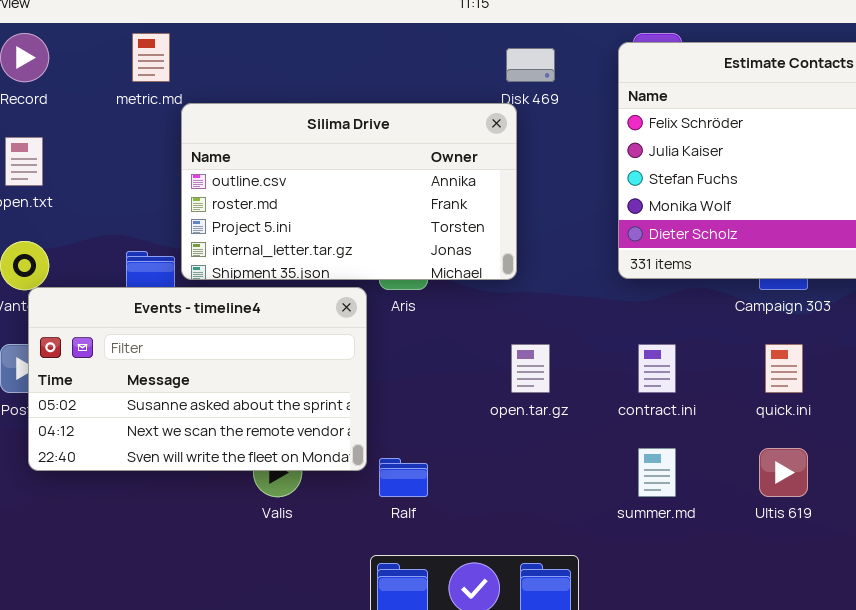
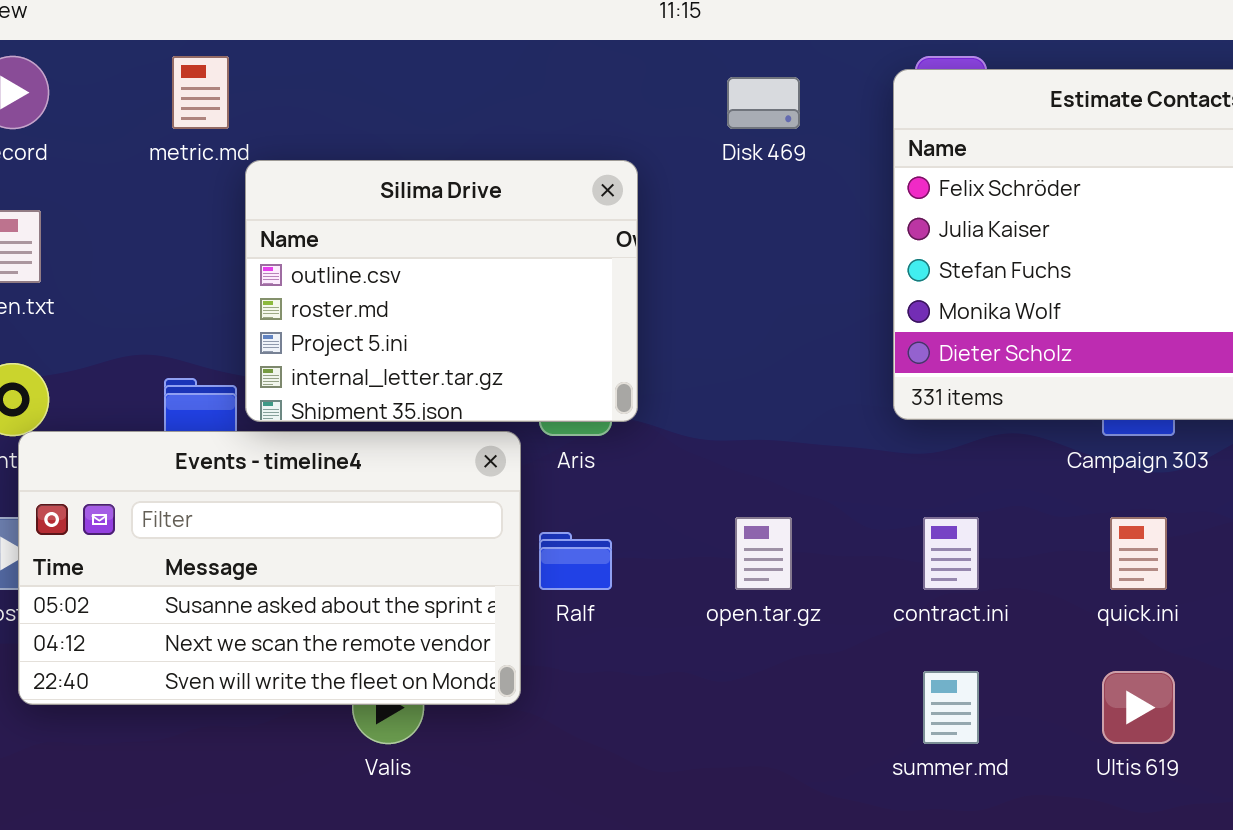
Silima Drive: [181,103,517,280] -> [245,160,638,422], resized
Ralf: [379,458,428,497] -> [539,532,612,590], moved

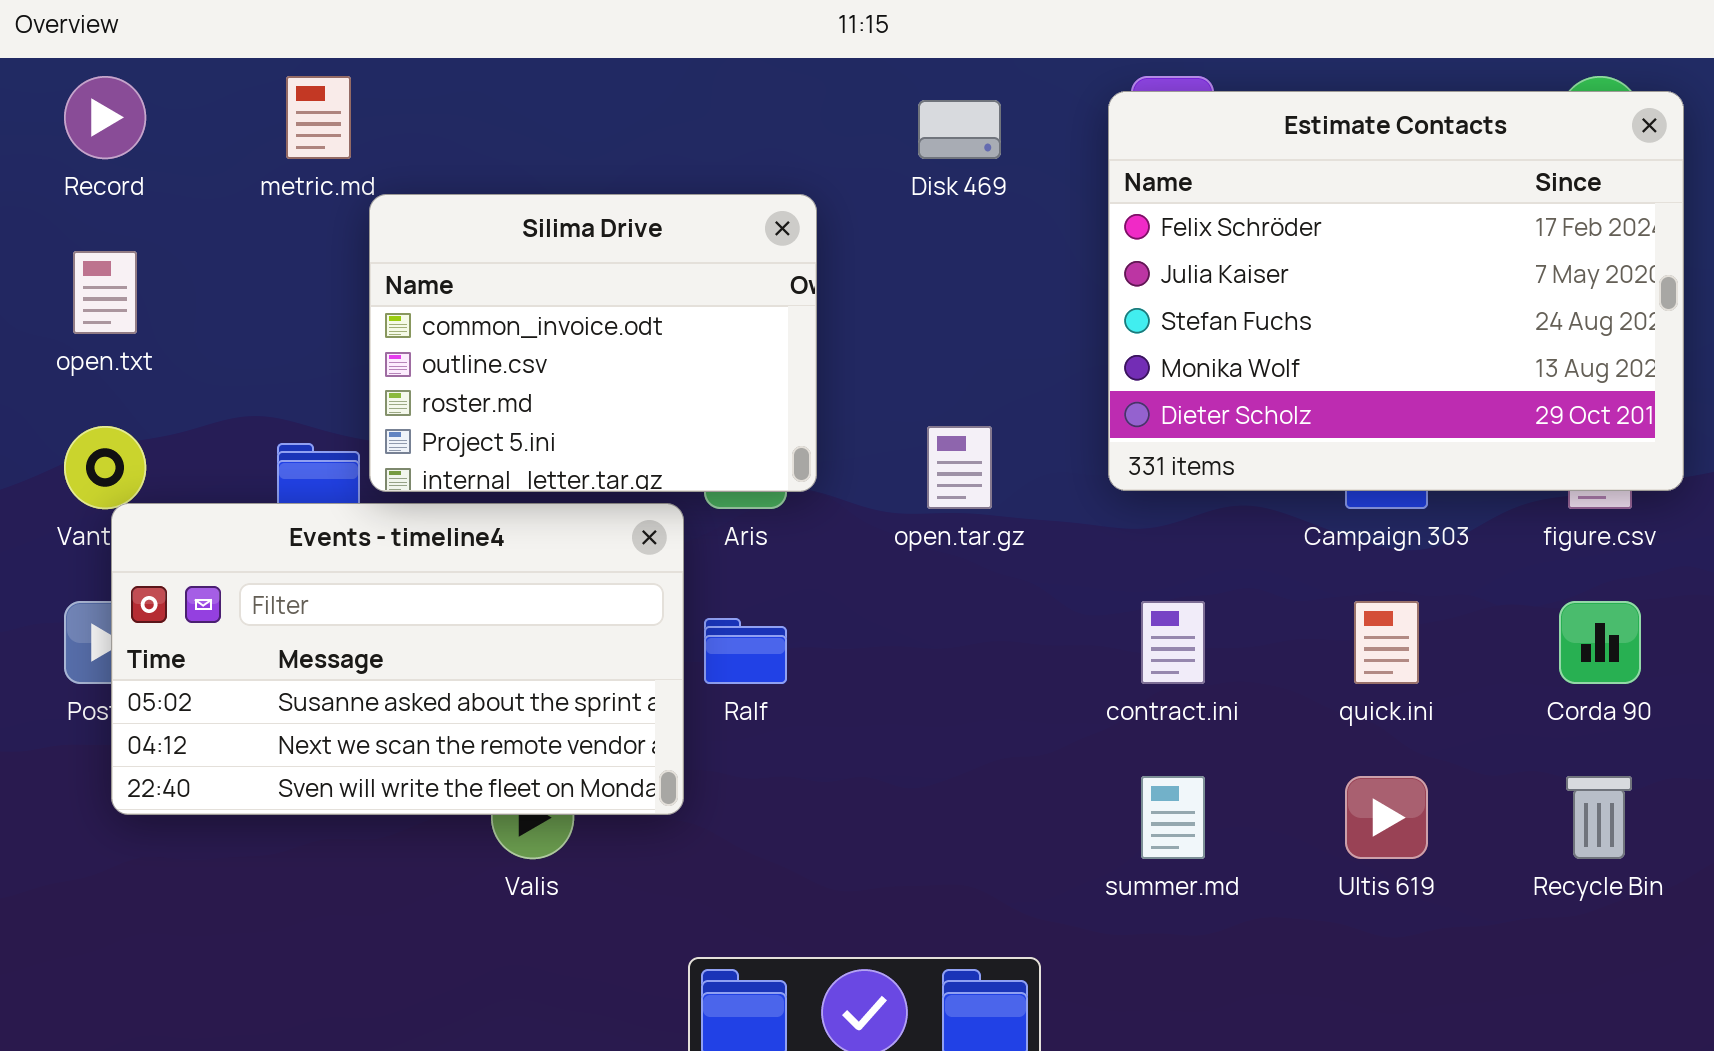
Silima Drive: [245,160,638,422] -> [369,194,817,492], scrolled up 1 row
open.tar.gz: [735,517,792,590] -> [927,426,992,509], moved

